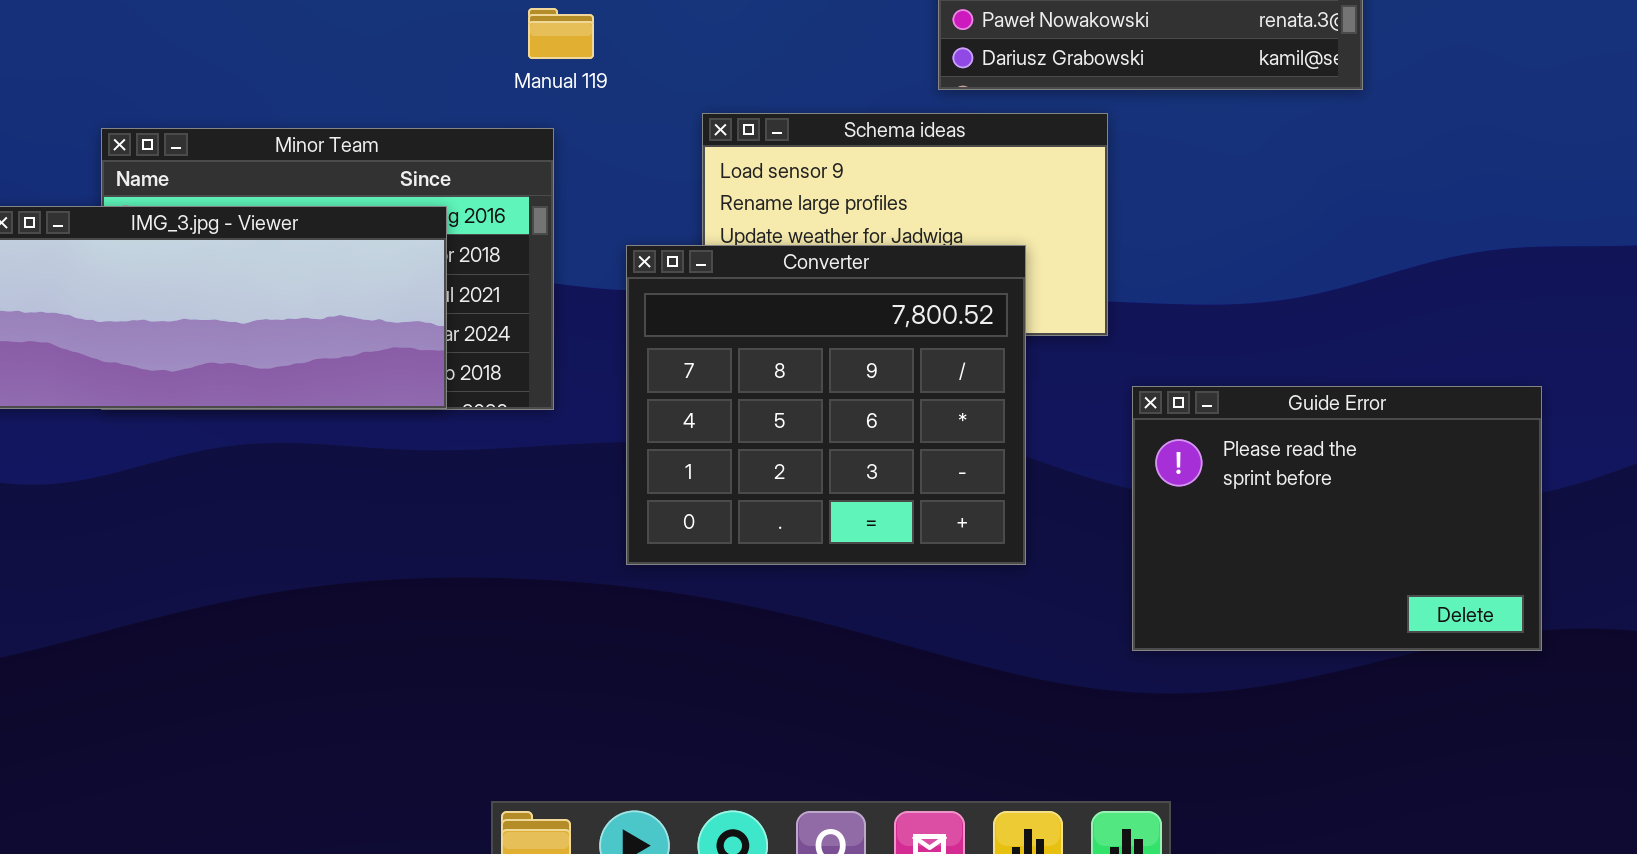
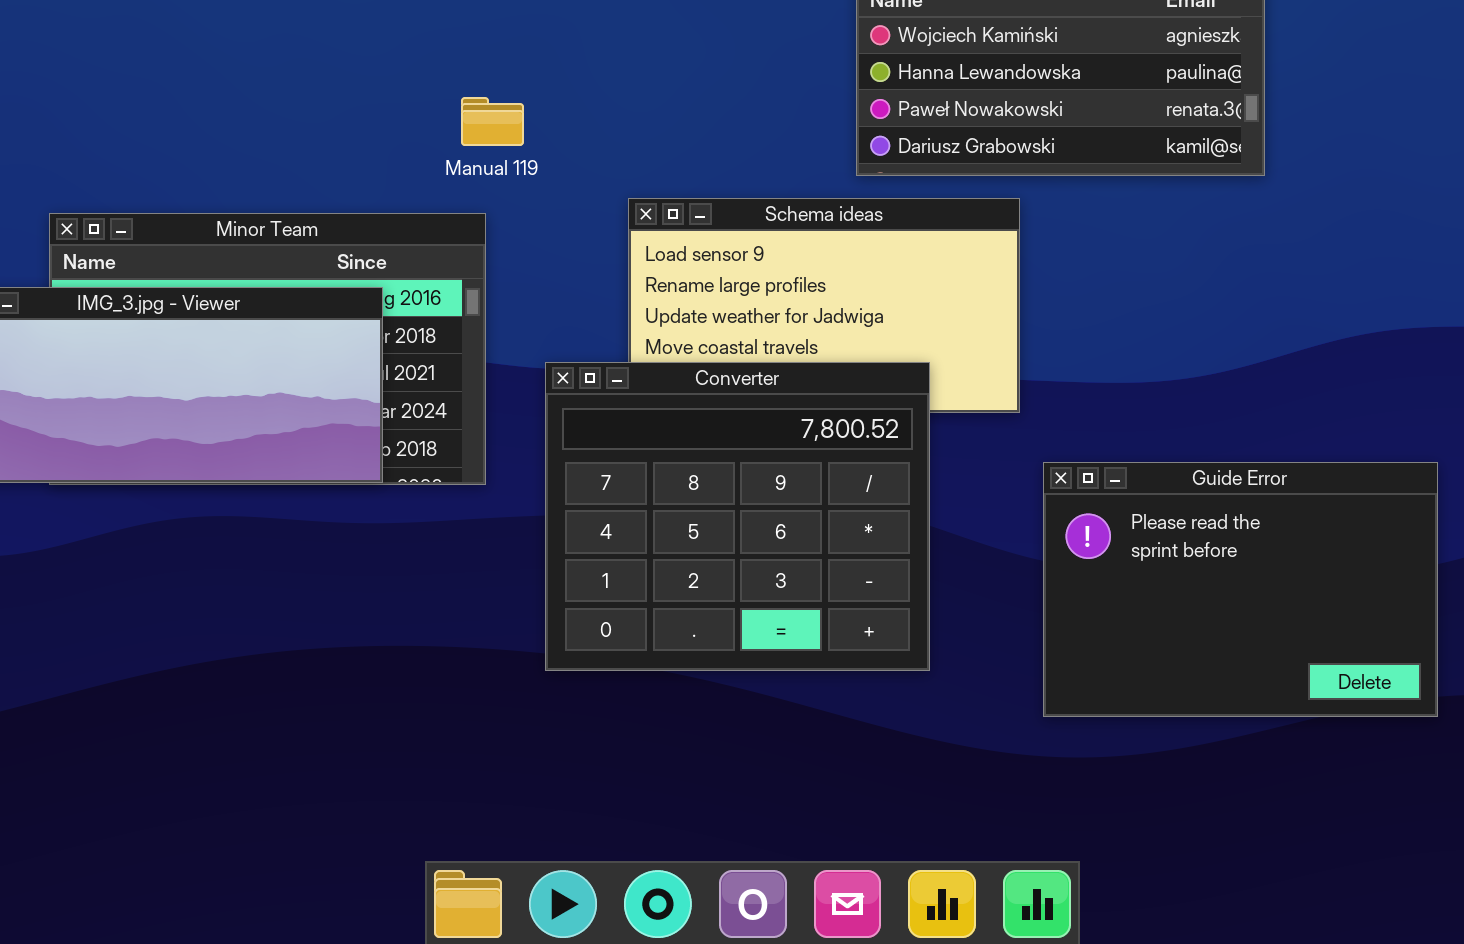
Converter: [626,245,1026,565] -> [545,362,930,671], moved

